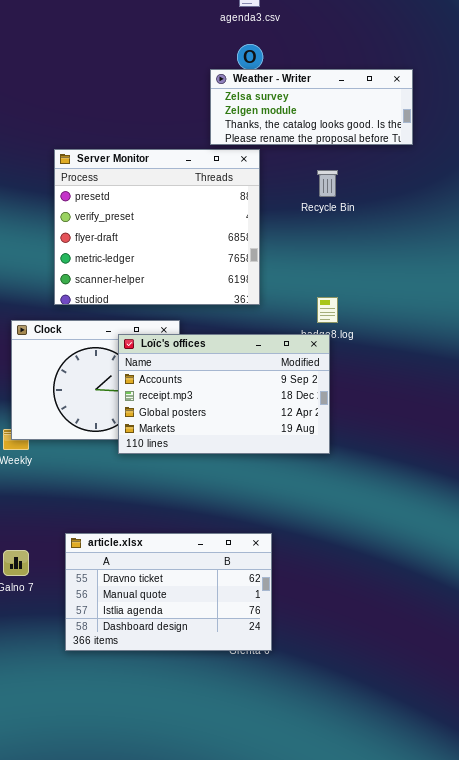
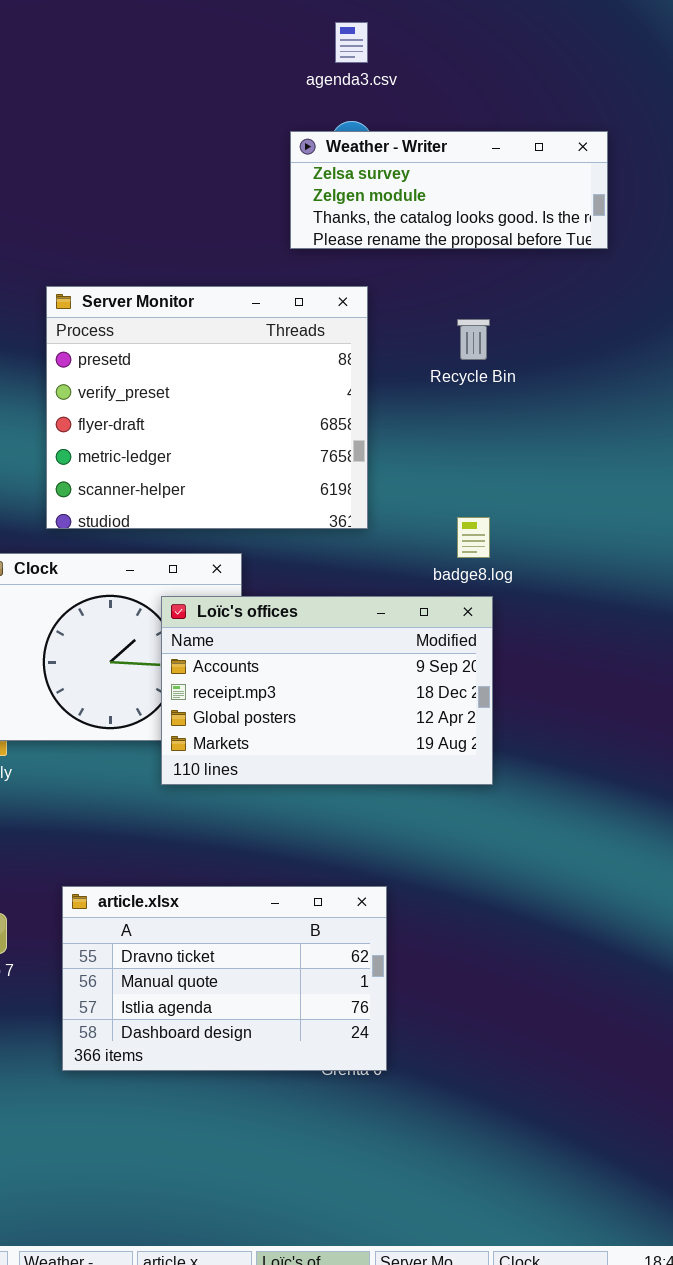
Weather - Writer: [210,69,413,145] -> [290,131,608,249], moved
Loïc's offices: [118,334,330,454] -> [161,596,493,785], moved

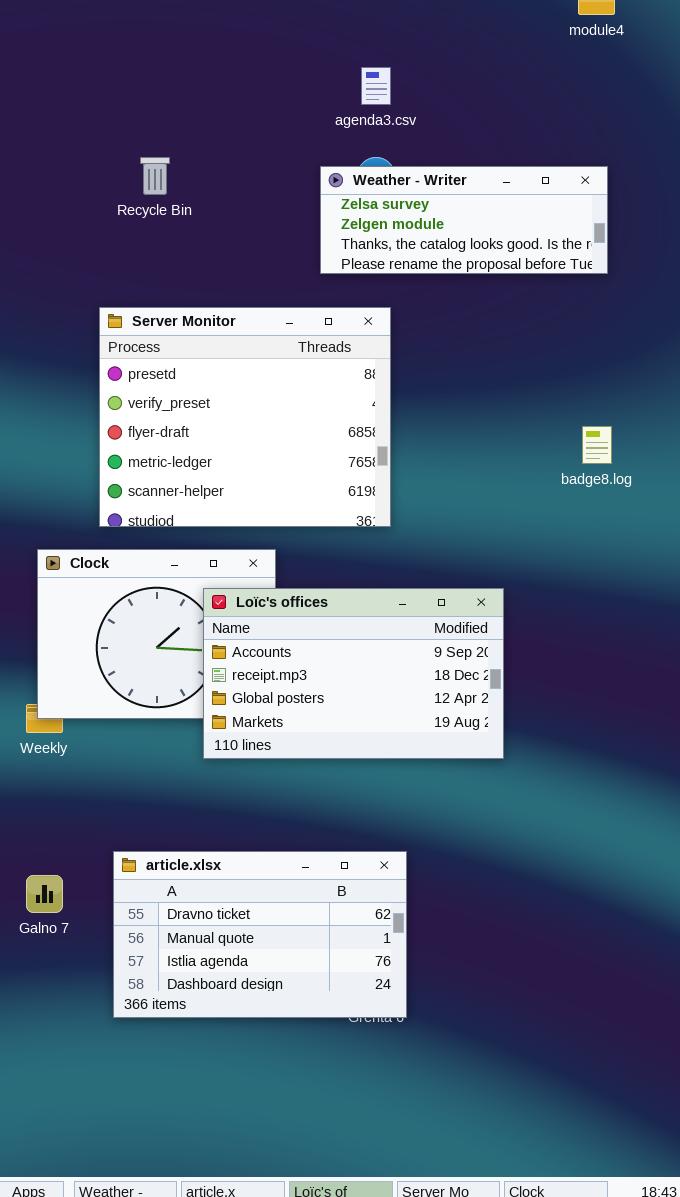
Recycle Bin: [457,319,490,360] -> [140,157,170,195], moved
badge8.log: [457,517,490,558] -> [582,426,612,464], moved

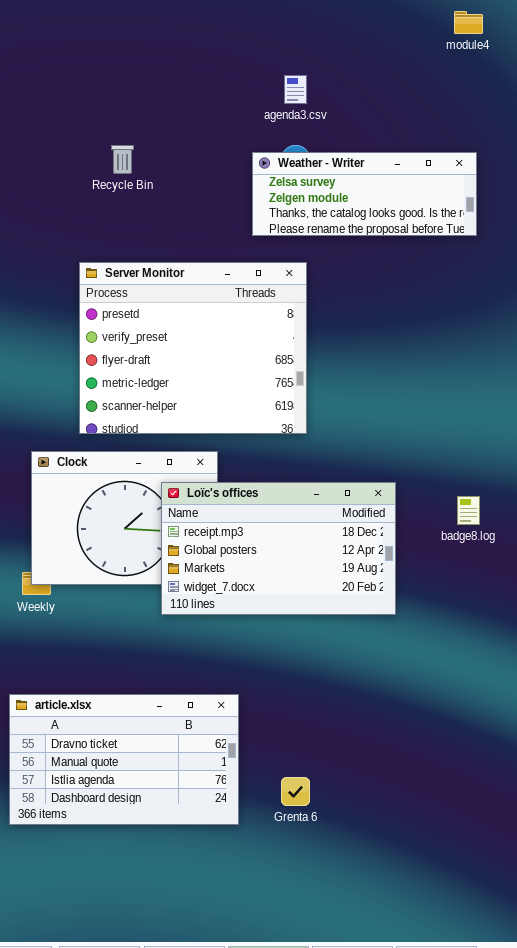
badge8.log: [582,426,612,464] -> [457,496,480,525], moved
Loïc's offices: [203,588,504,759] -> [161,482,396,615], scrolled down 1 row
article.xlsx: [113,851,407,1018] -> [9,694,239,825], moved

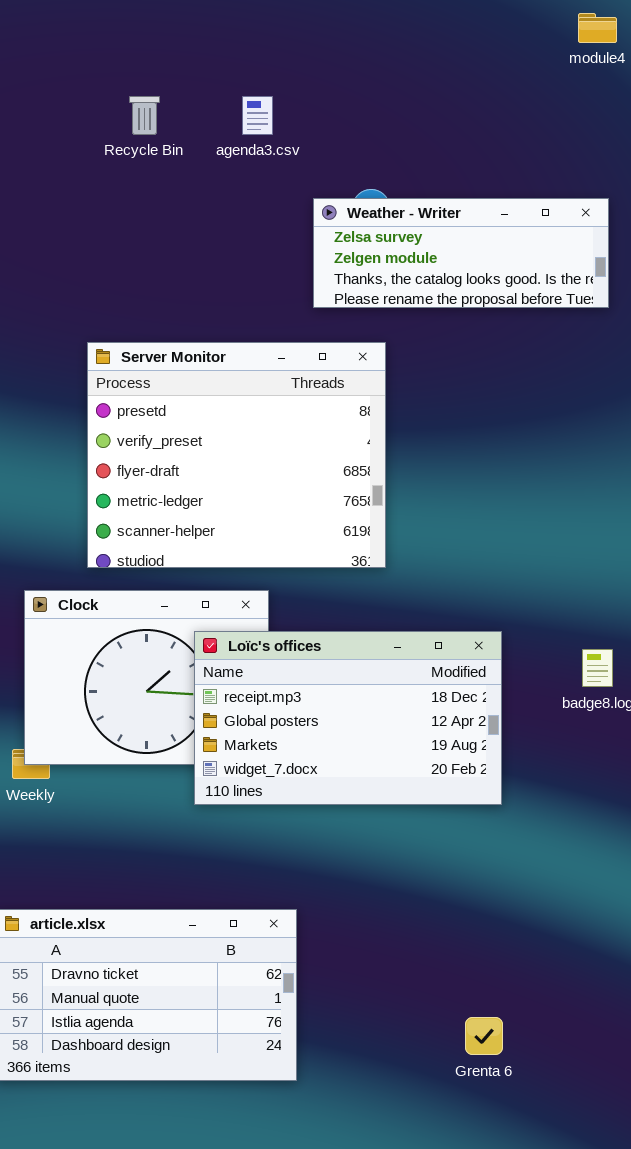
agenda3.csv: [284,75,307,104] -> [242,96,273,135], moved
Recycle Bin: [111,145,134,174] -> [129,96,160,135], moved
Grenta 6: [281,777,310,806] -> [465,1017,503,1055], moved

